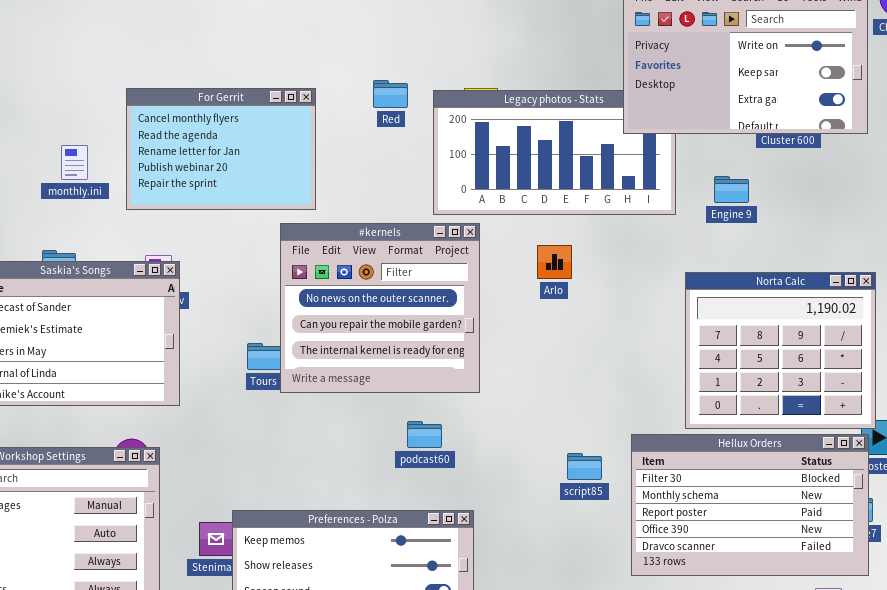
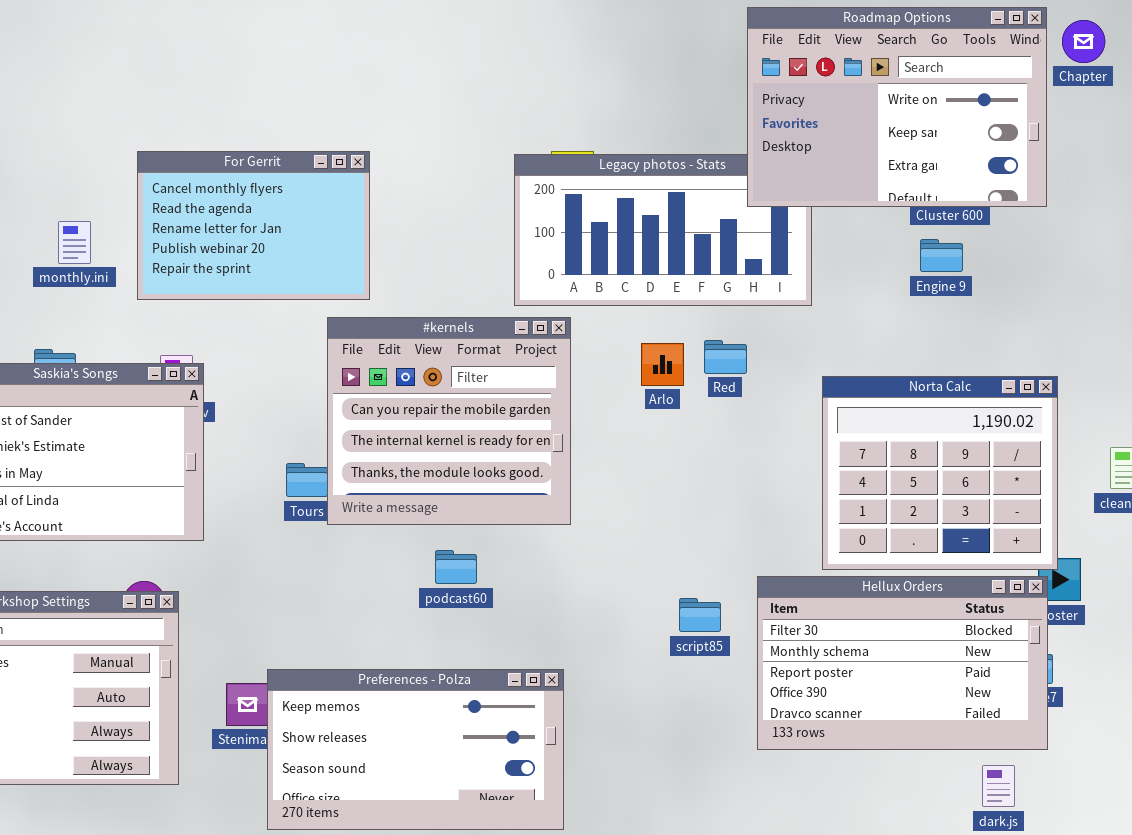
Red: [373,80,408,108] -> [704,340,747,374], moved
Engine 9: [714,176,749,203] -> [920,239,963,272], moved
#kernels: [280,223,480,393] -> [327,317,571,525], scrolled down 1 row
podcast60: [407,421,442,448] -> [435,550,477,584], moved

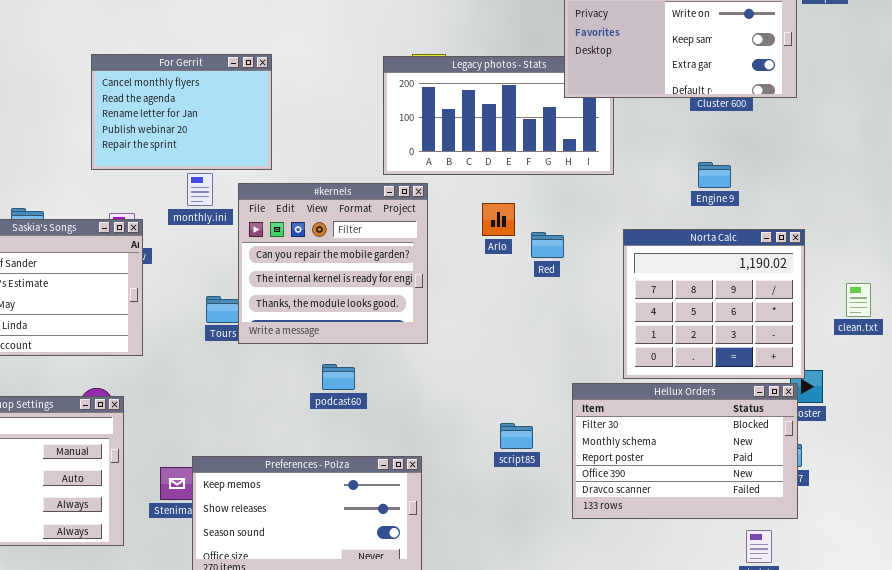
monthly.ini: [58,221,91,264] -> [187,173,213,206], moved
Engine 9: [920,239,963,272] -> [698,162,731,188], moved
Red: [704,340,747,374] -> [531,232,564,258], moved
script85: [679,598,721,632] -> [500,423,533,449], moved

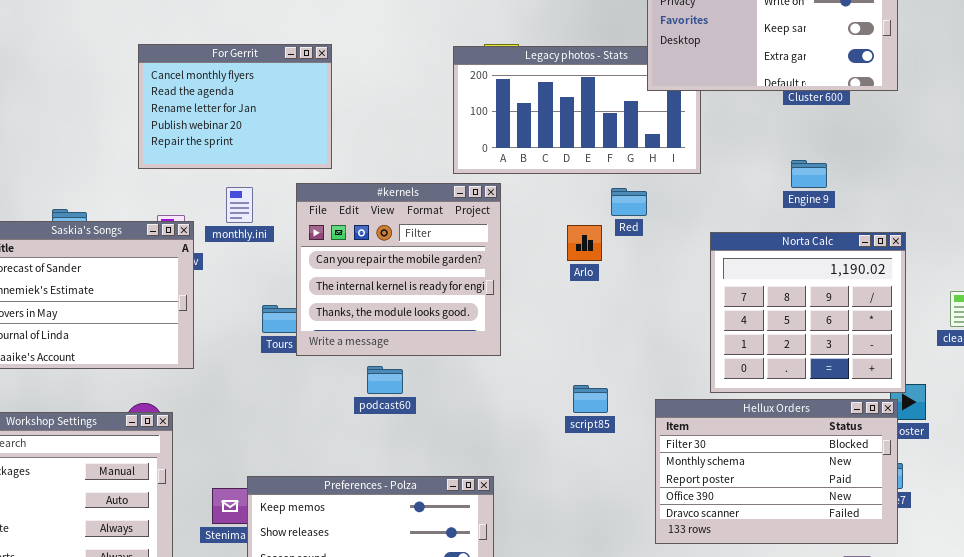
monthly.ini: [187,173,213,206] -> [226,187,253,223], moved
Arlo: [482,203,515,236] -> [567,225,602,261], moved
Red: [531,232,564,258] -> [611,188,647,216], moved
podcast60: [322,364,355,390] -> [367,366,403,394], moved
script85: [500,423,533,449] -> [573,385,608,413], moved

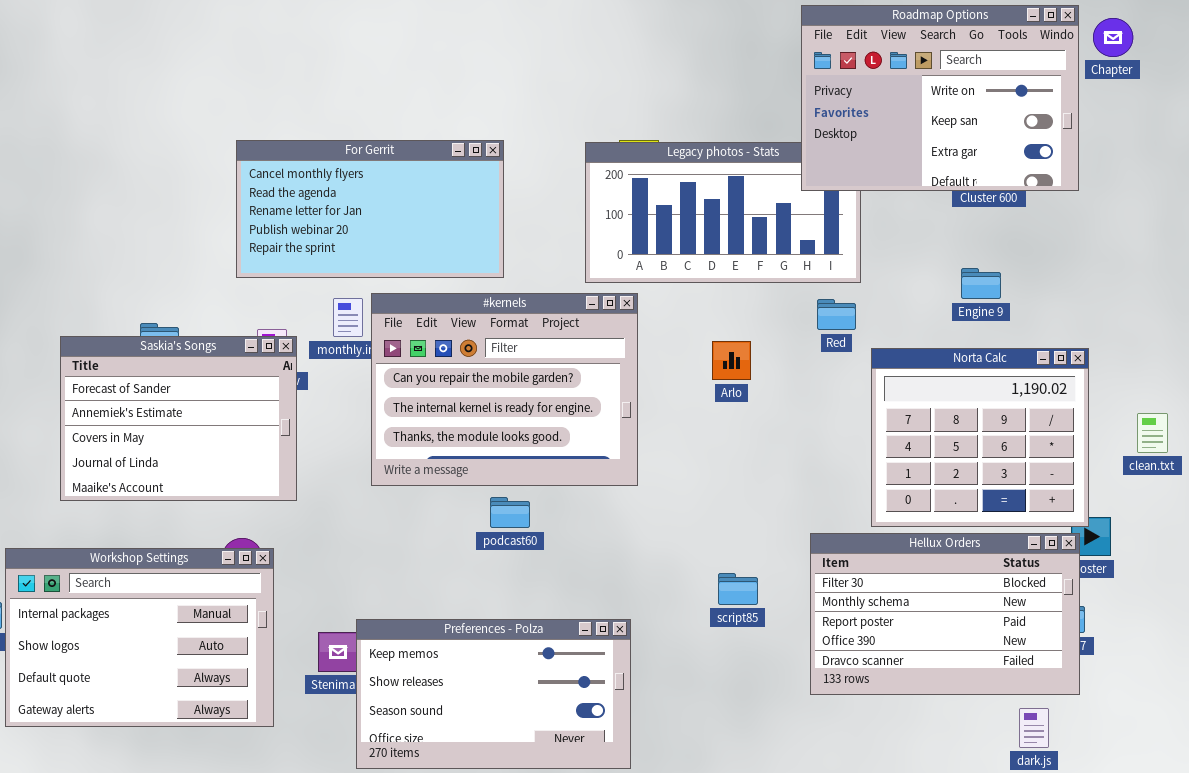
For Gerrit: [138,44,332,169] -> [236,140,504,278], resized
#kernels: [296,183,501,356] -> [371,293,638,486], resized
Red: [611,188,647,216] -> [817,299,856,330], moved
script85: [573,385,608,413] -> [718,573,758,605], moved

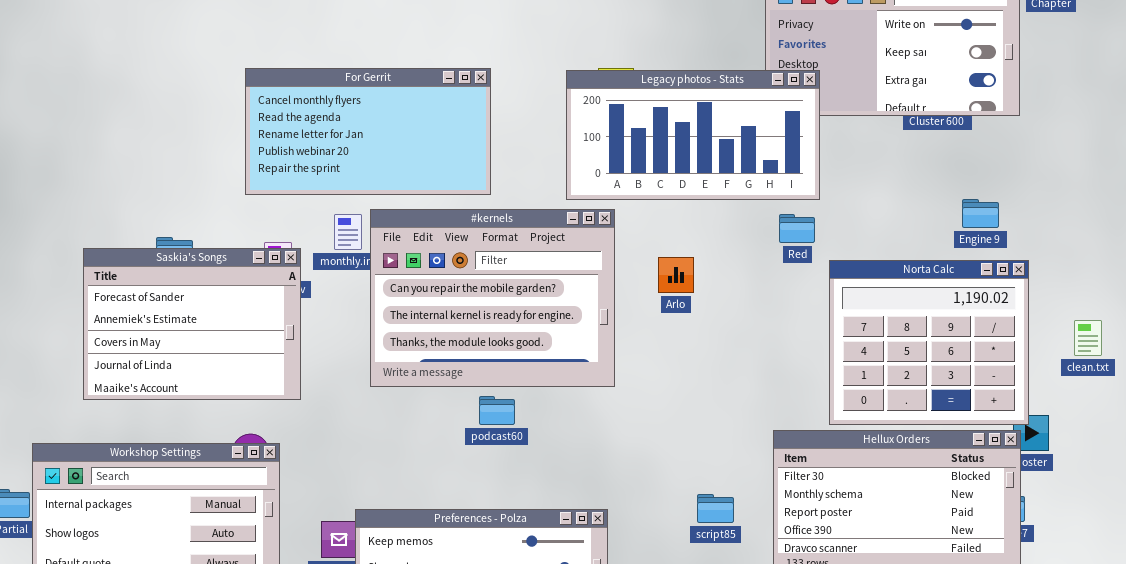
Legacy photos - Stats: [585,142,861,283] -> [566,70,820,200], raised
Engine 9: [961,268,1001,299] -> [962,199,999,228], moved
Arlo: [712,341,751,380] -> [658,257,694,293], moved
script85: [718,573,758,605] -> [697,494,734,523], moved

